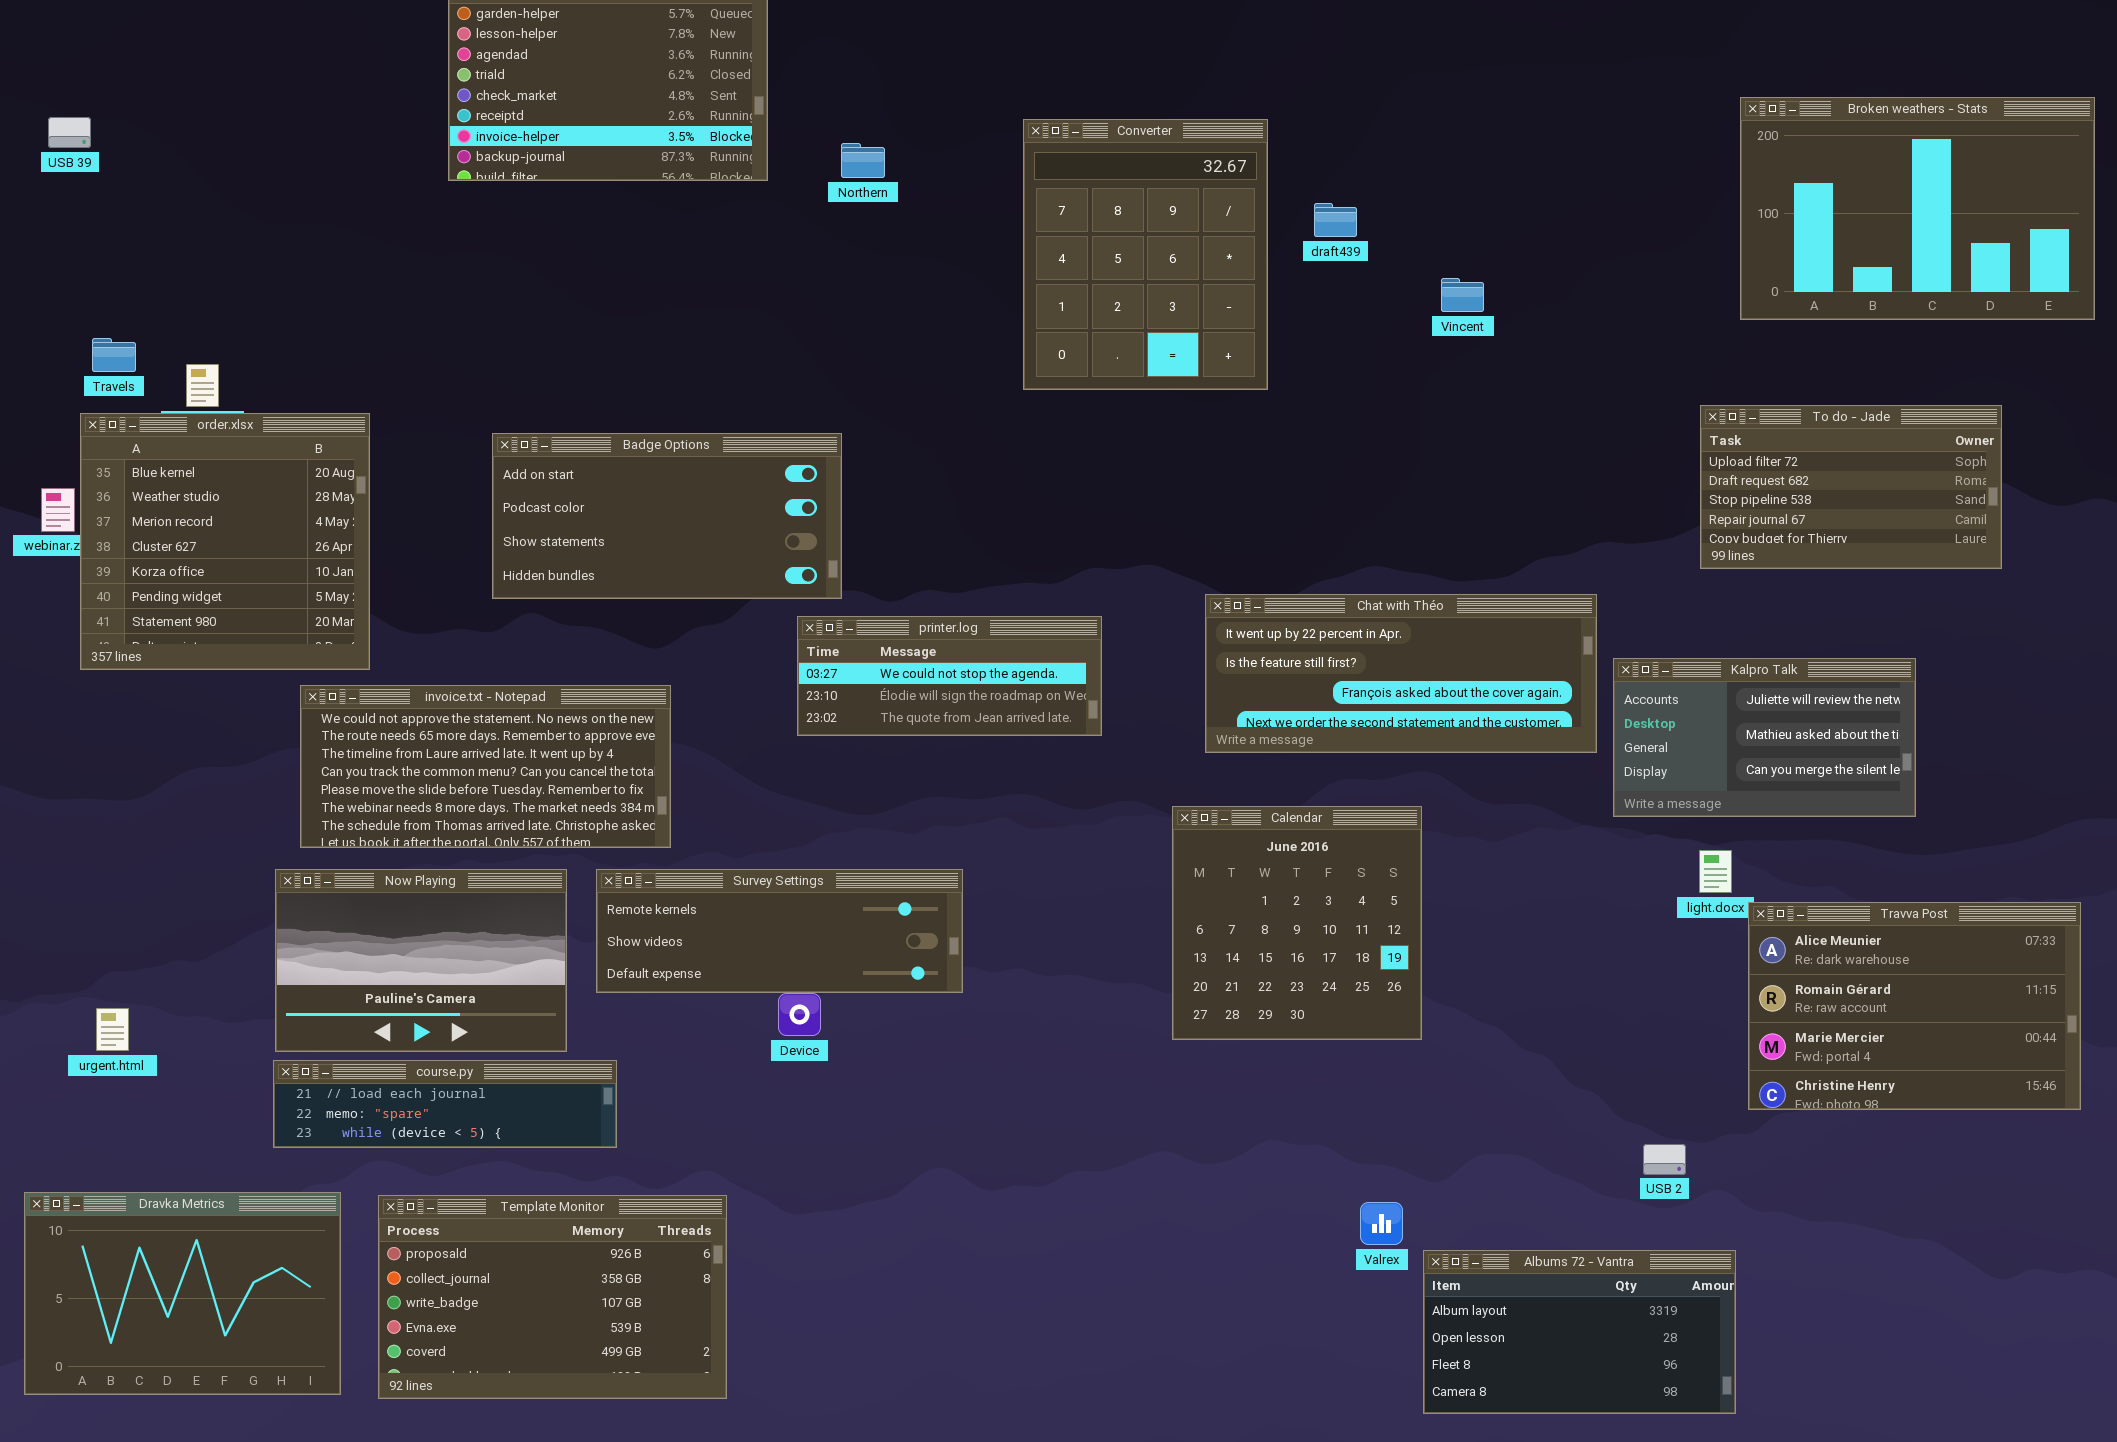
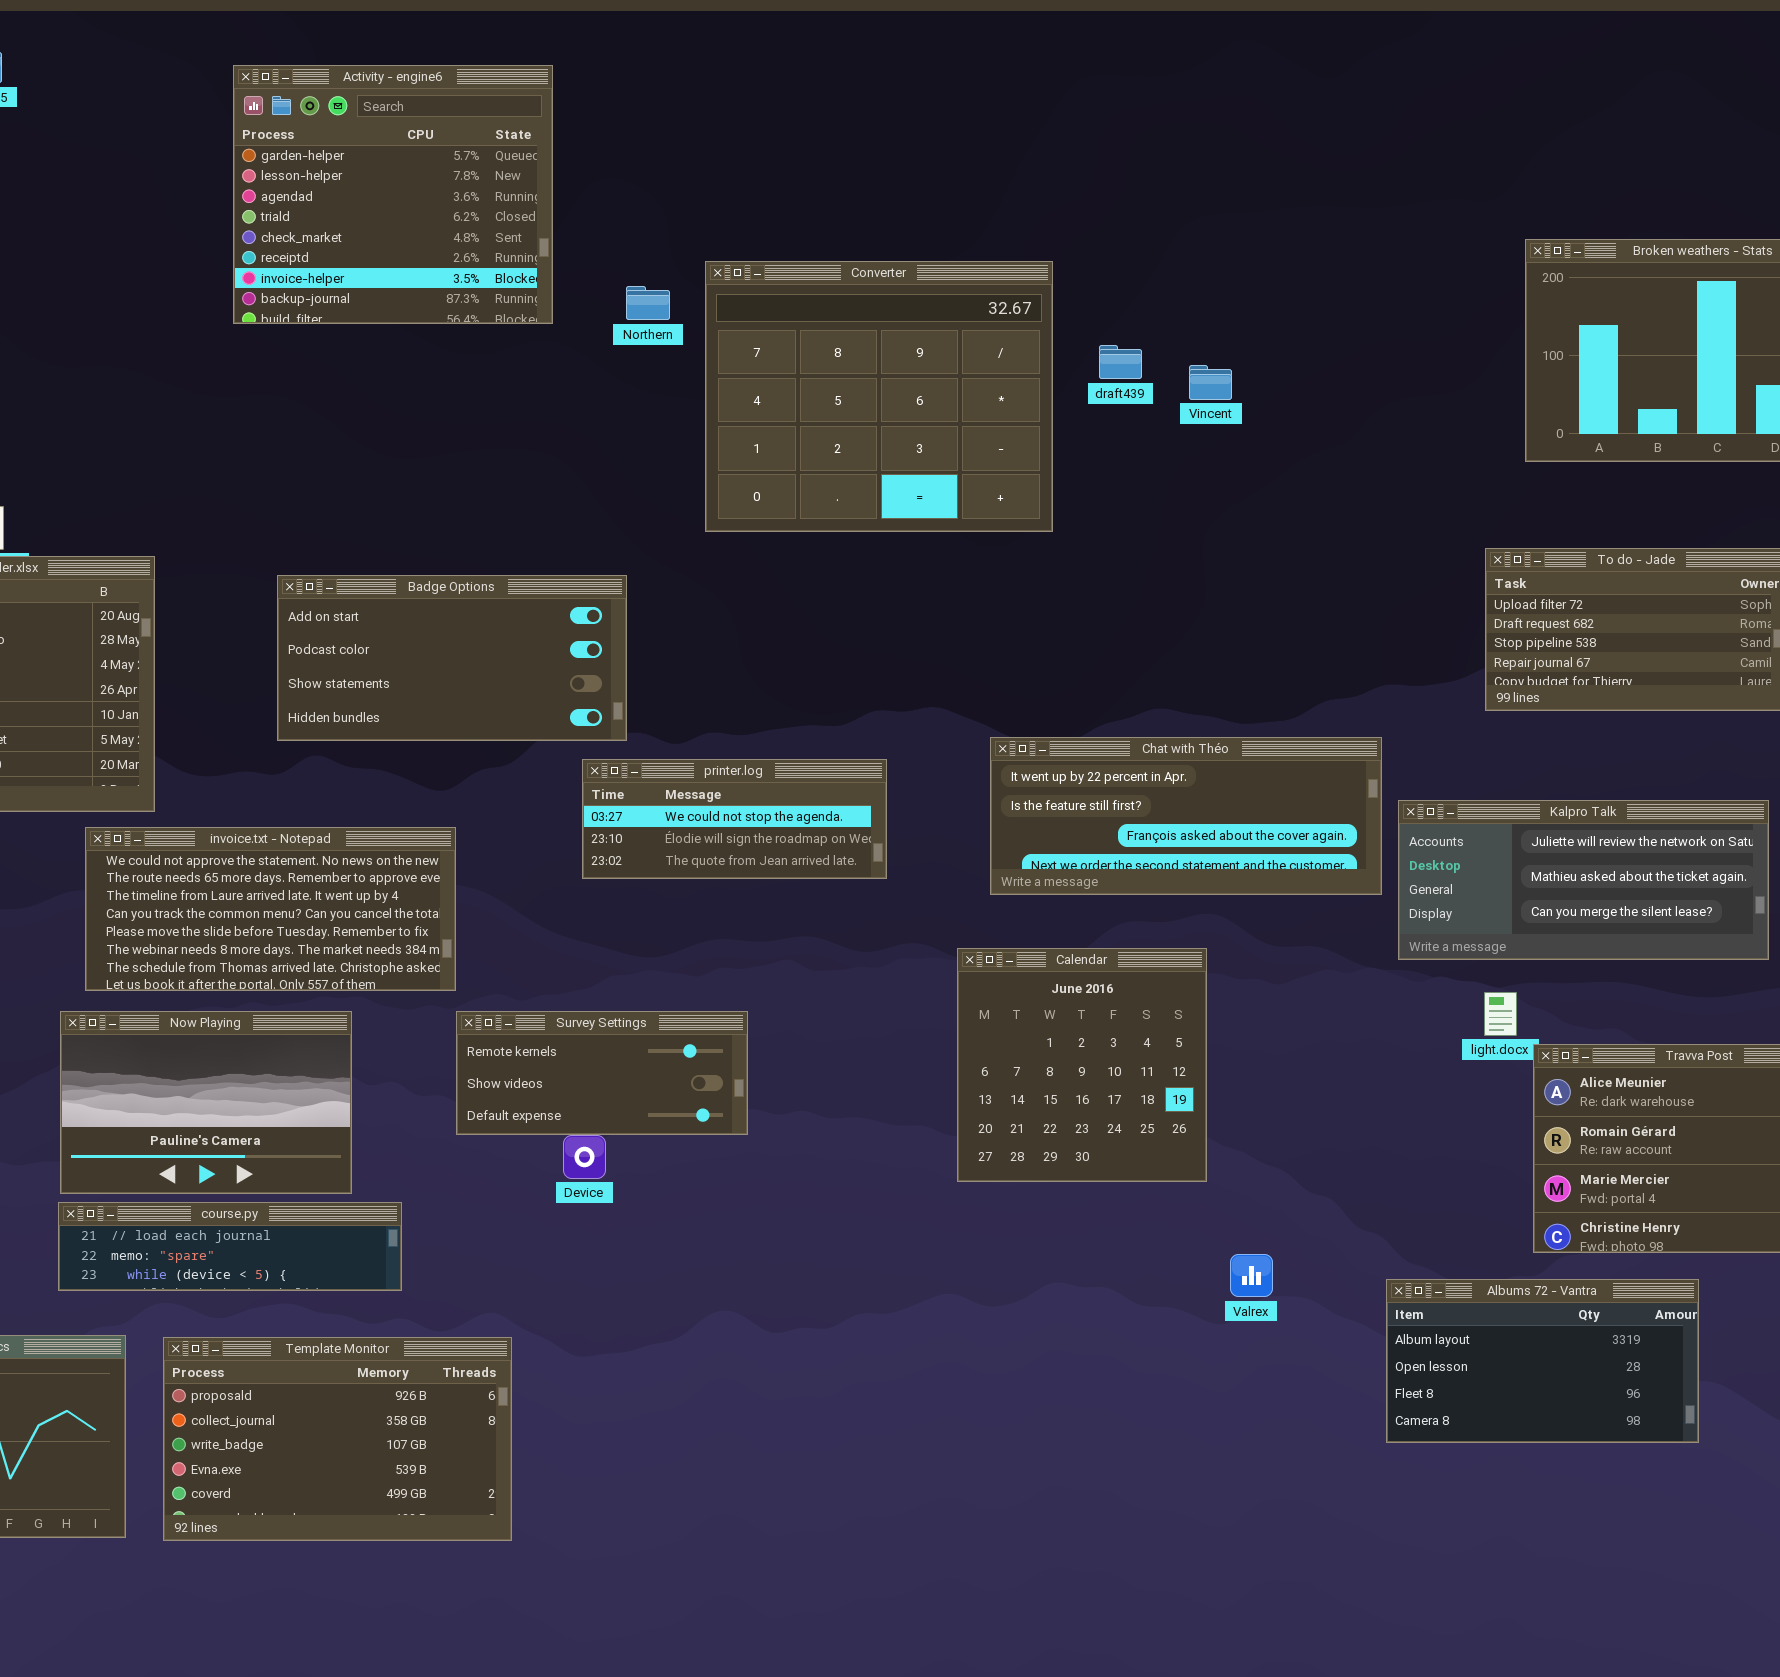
Converter: [1023,119,1268,390] -> [705,261,1053,532], resized
Vincent: [1441,278,1484,312] -> [1189,365,1232,400], moved
Kalpro Talk: [1613,658,1916,817] -> [1398,800,1769,960], resized
Survey Settings: [596,869,963,993] -> [456,1011,748,1135], resized
Valrex: [1360,1202,1403,1245] -> [1230,1254,1273,1297], moved
Albums 72 - Vantra: [1423,1250,1736,1414] -> [1386,1279,1699,1443], moved

